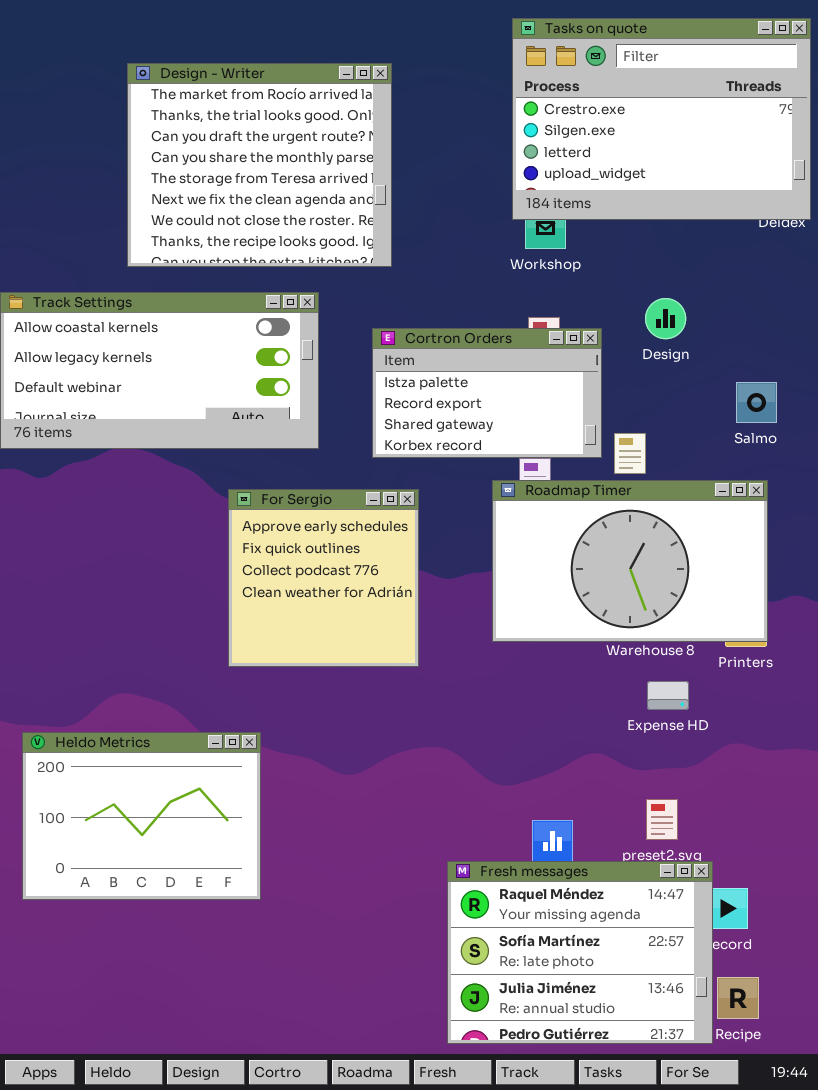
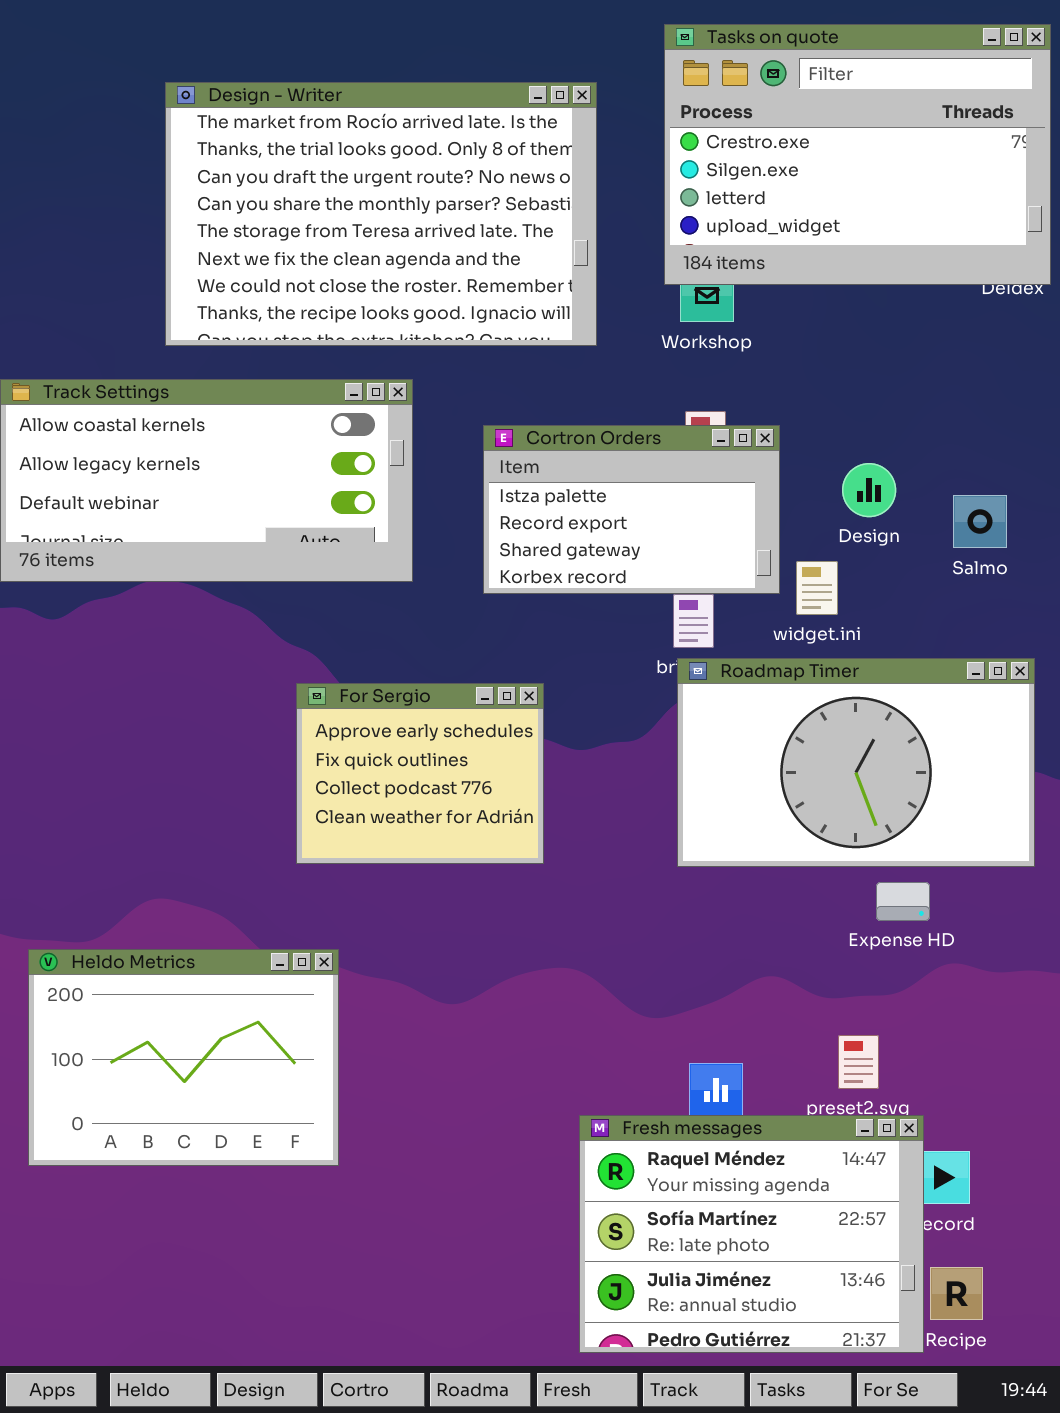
Design - Writer: [127,63,392,267] -> [165,82,597,346], resized
Design: [645,298,686,339] -> [842,463,896,517], moved
Roadmap Timer: [492,480,768,642] -> [677,658,1035,867], moved
For Sergio: [228,489,419,667] -> [296,683,544,864], resized
Expense HD: [647,681,689,710] -> [876,882,930,921], moved

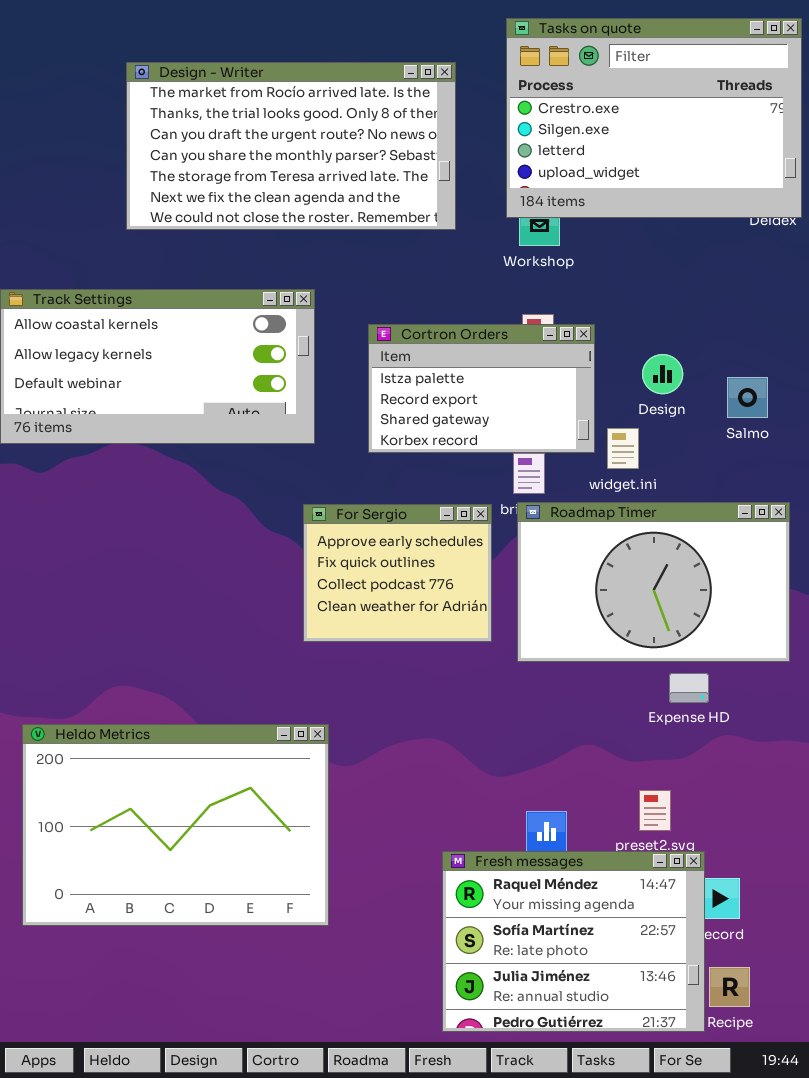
Design - Writer: [165,82,597,346] -> [126,62,456,230], resized
For Sergio: [296,683,544,864] -> [303,504,492,642], moved
Heldo Metrics: [28,949,339,1166] -> [22,724,329,926], resized

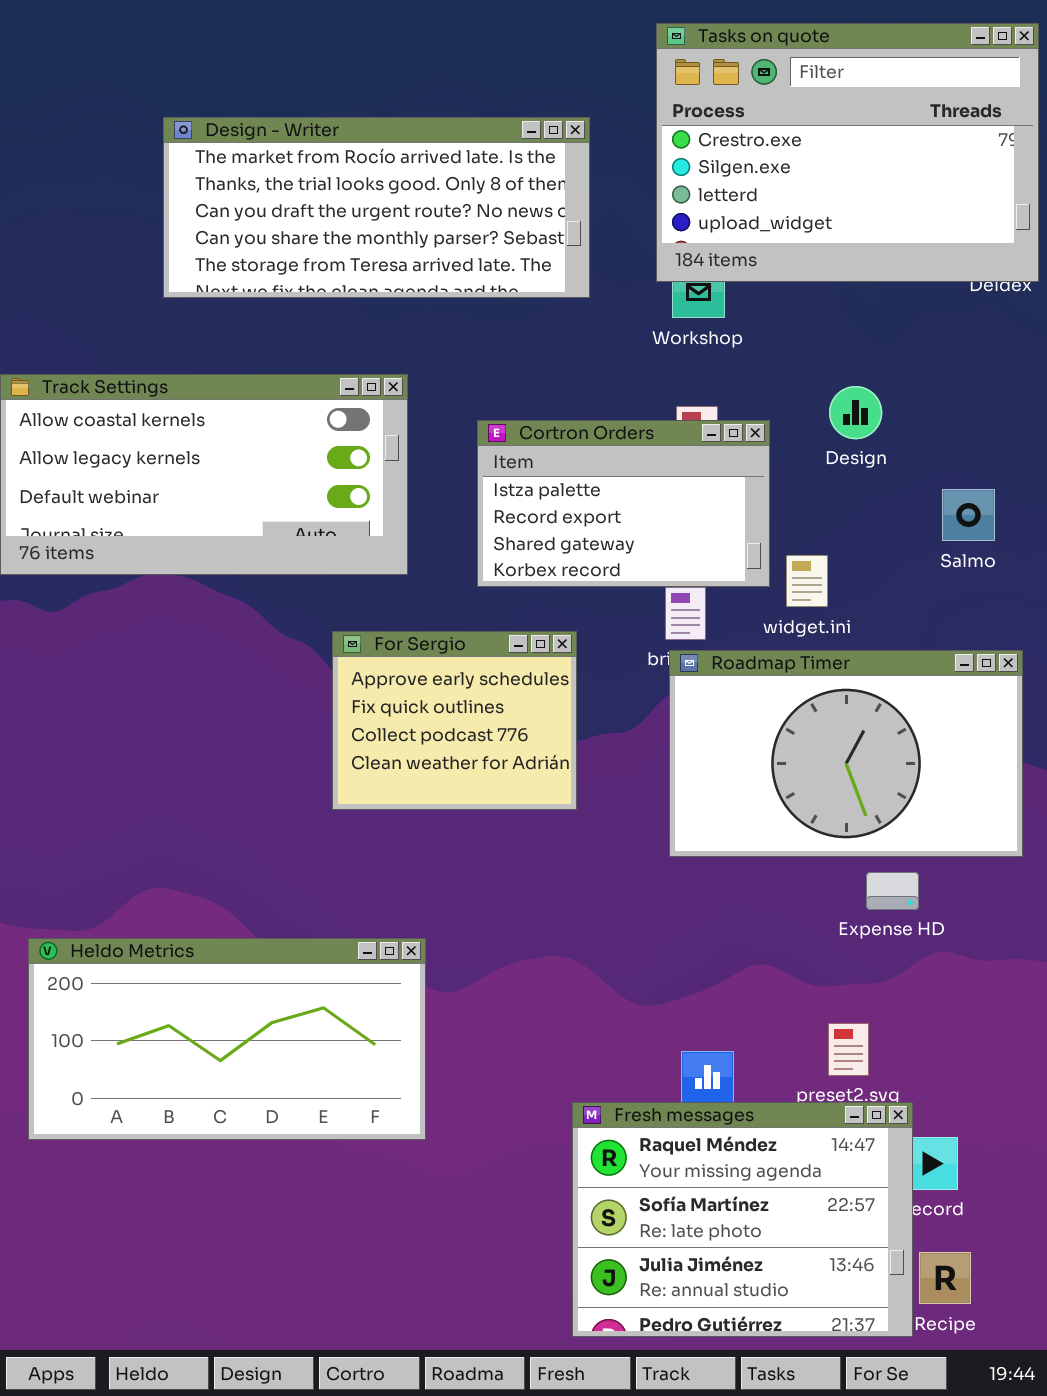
Design - Writer: [126,62,456,230] -> [163,117,590,298], resized
Design: [642,354,683,394] -> [829,386,882,439], moved
For Sergio: [303,504,492,642] -> [332,631,577,810], moved
Heldo Metrics: [22,724,329,926] -> [28,938,426,1140], resized

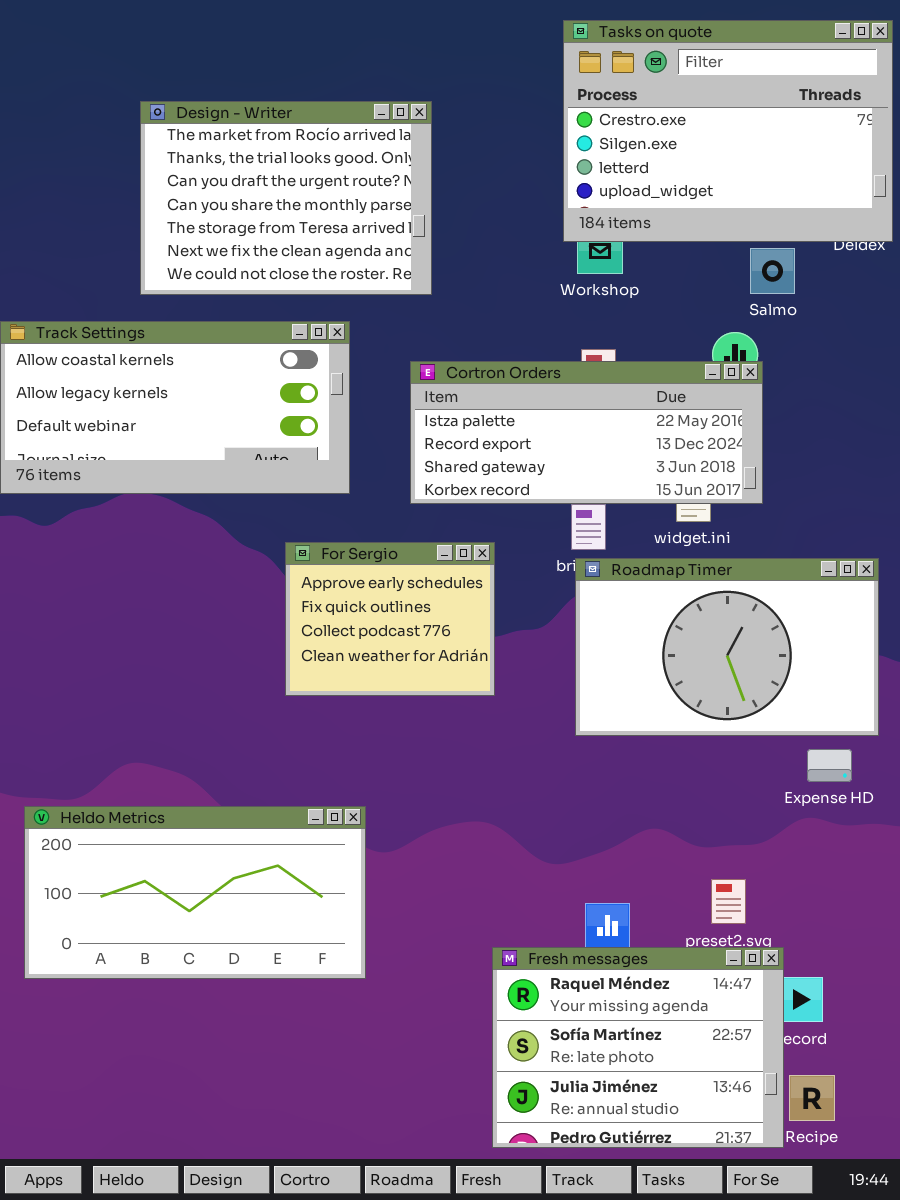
Design - Writer: [163,117,590,298] -> [140,101,432,295], resized
Cortron Orders: [477,420,770,587] -> [410,361,763,504], resized
Salmo: [942,489,995,541] -> [750,248,795,294], moved
Expense HD: [866,872,919,910] -> [807,749,852,782], moved

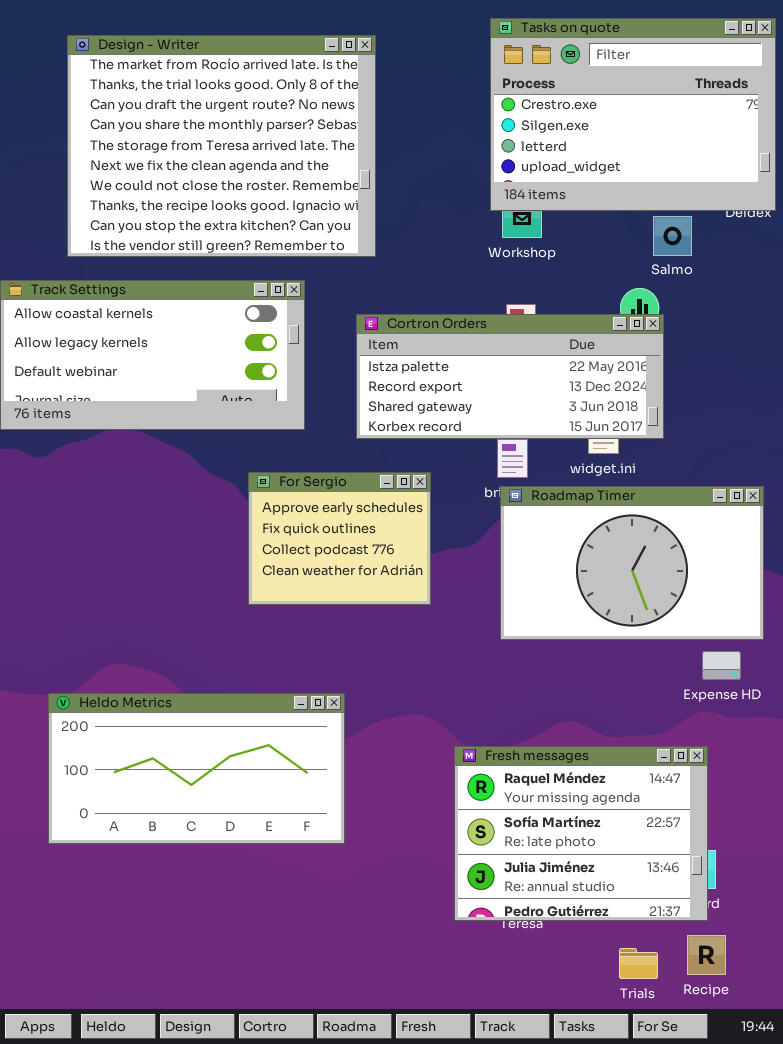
Design - Writer: [140,101,432,295] -> [67,35,376,257], resized
Heldo Metrics: [24,806,366,979] -> [48,693,345,844], moved
Fresh messages: [492,947,784,1148] -> [454,746,708,921], moved

